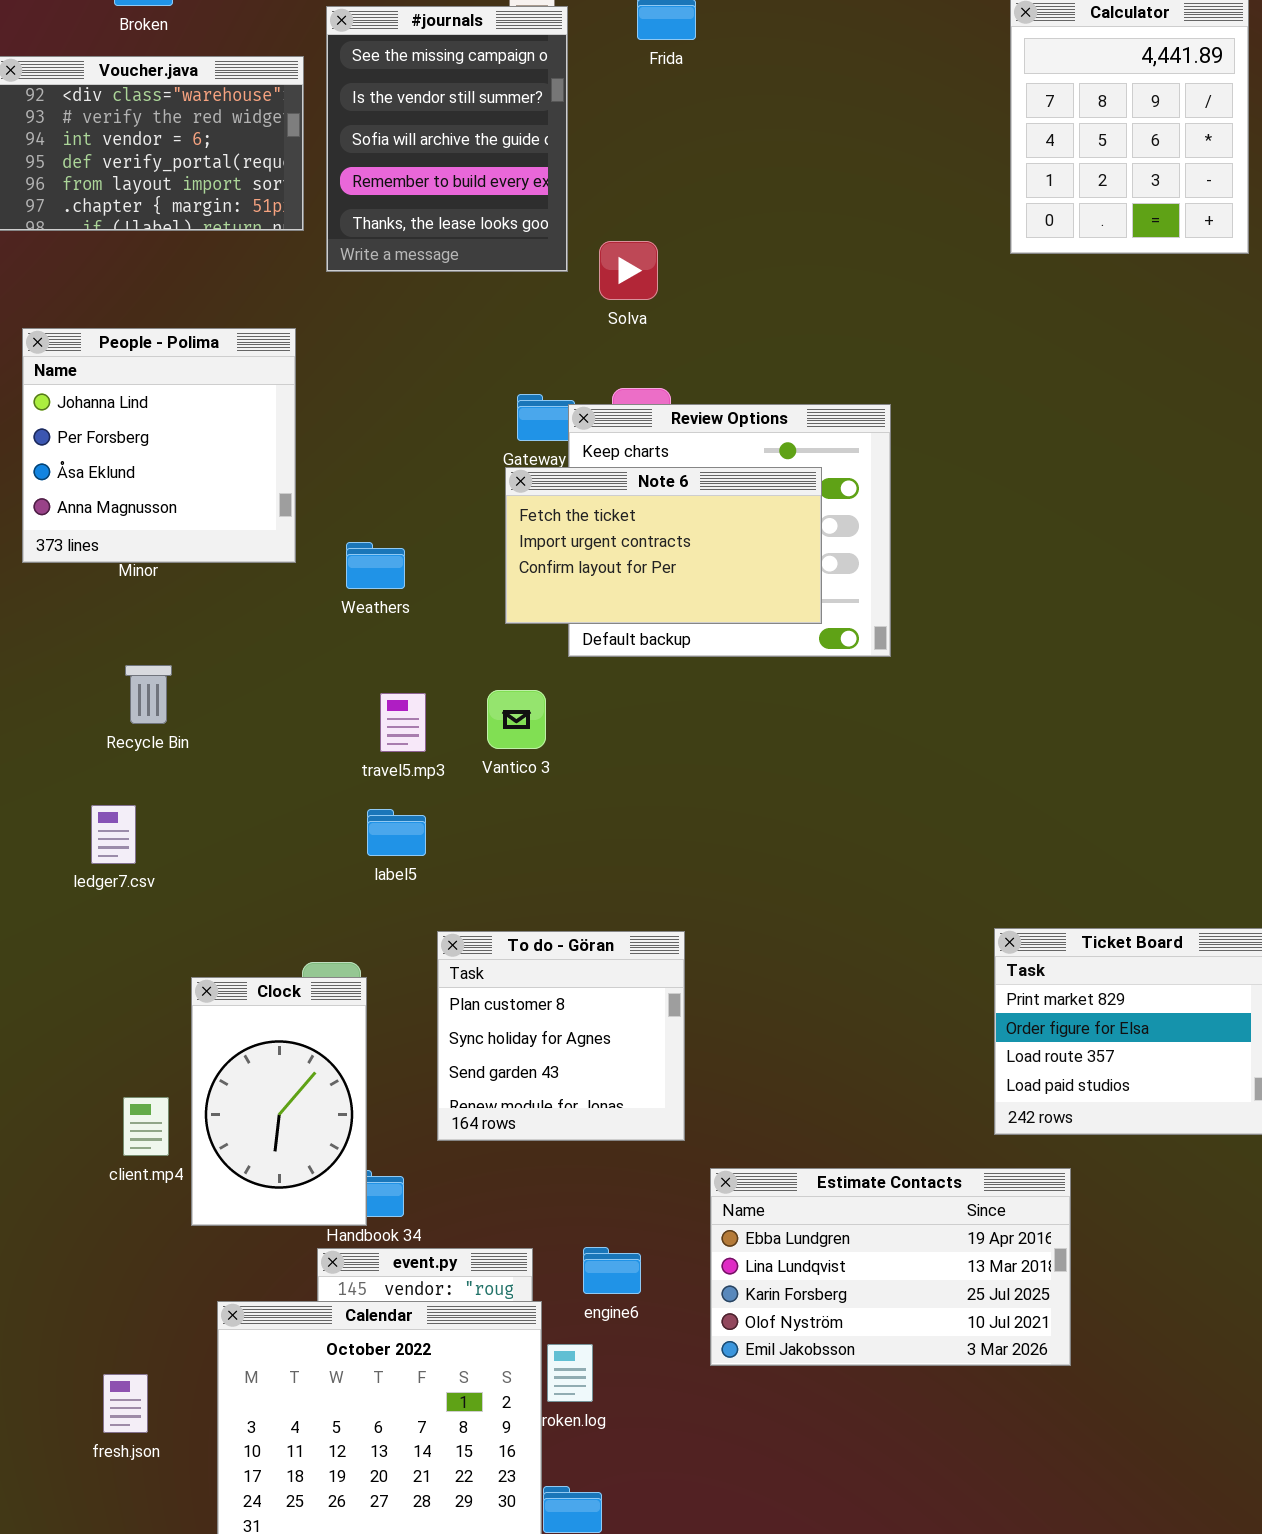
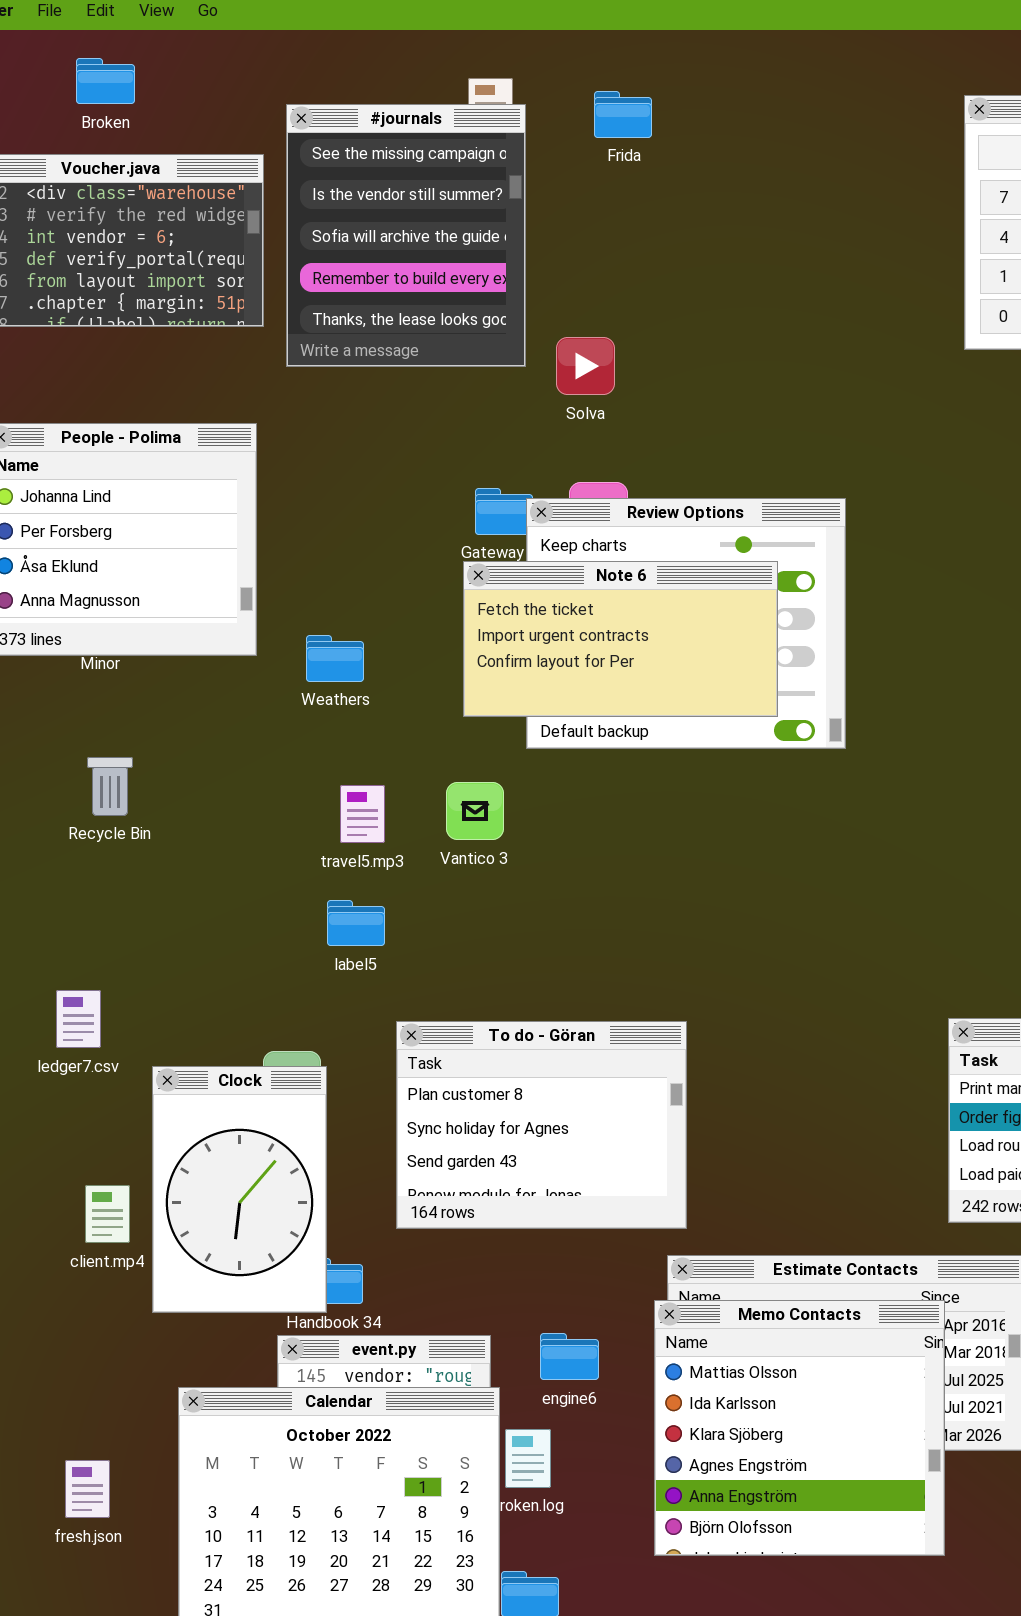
ledger7.csv: [91,805,136,864] -> [56,990,101,1048], moved
To do - Göran: [437,931,685,1141] -> [396,1021,687,1229], resized
Memo Contacts: none -> [654,1300,945,1556], opened

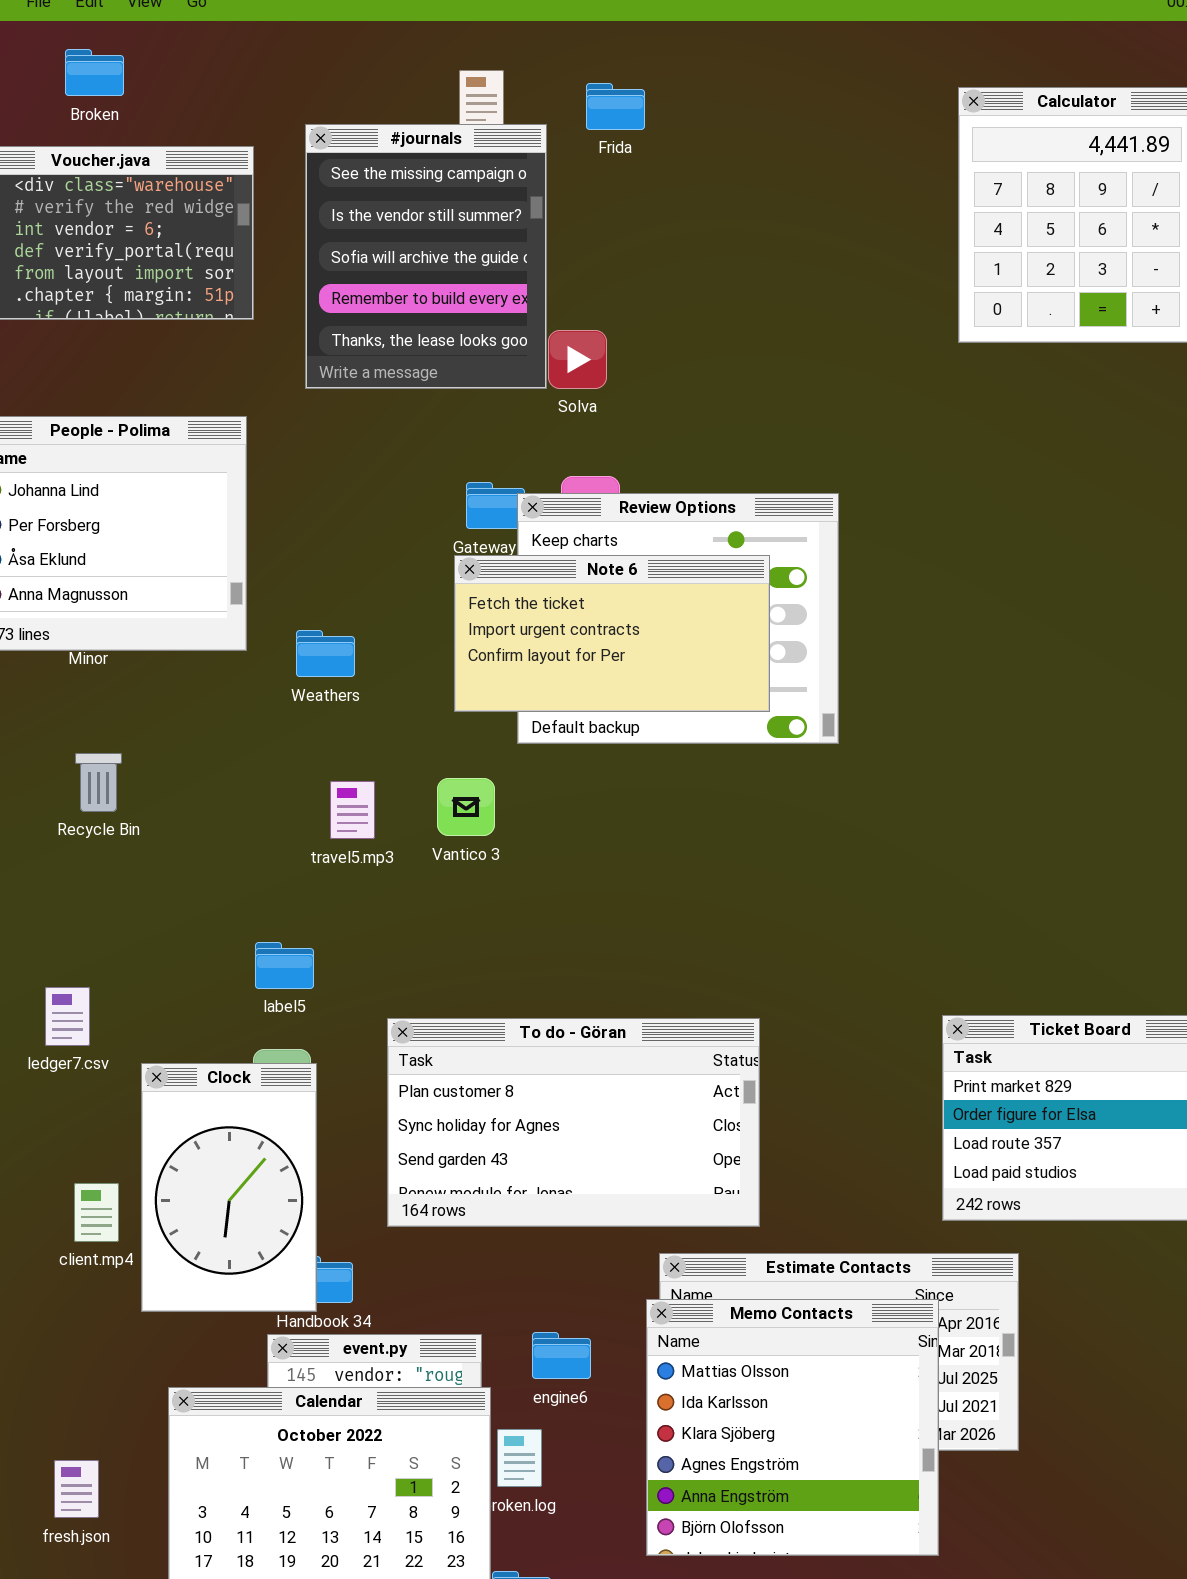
#journals: [286,104,526,367] -> [305,124,547,389], moved
label5: [327,900,385,946] -> [255,942,314,989], moved
To do - Göran: [396,1021,687,1229] -> [387,1018,760,1227], resized

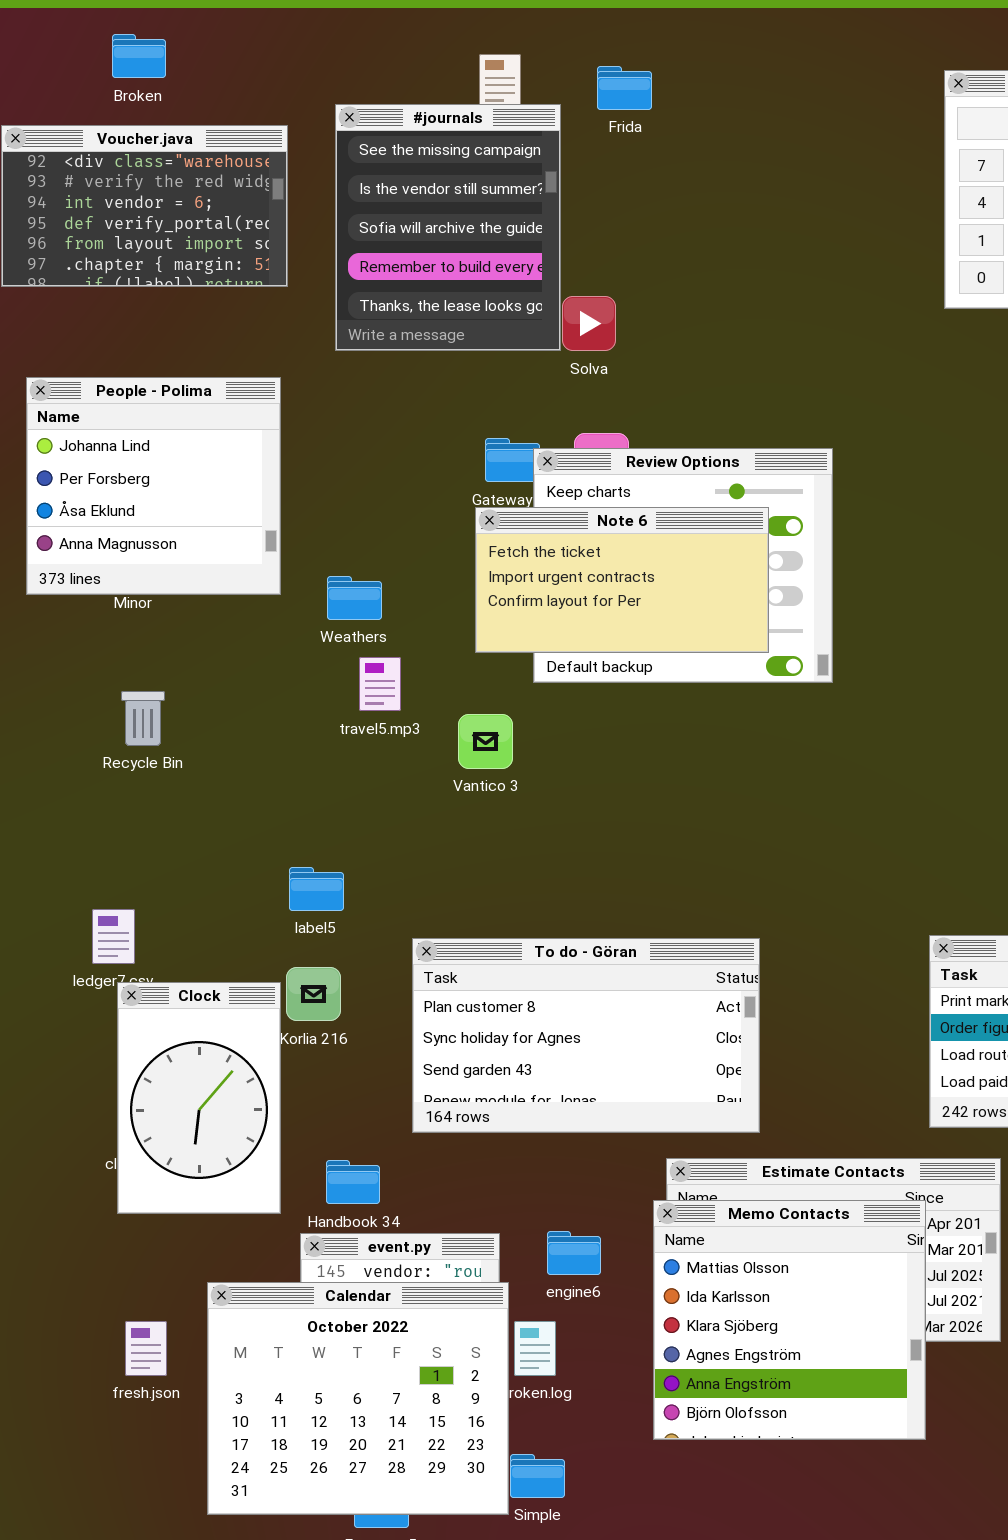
travel5.mp3: [330,781,375,839] -> [359,657,401,711], moved
Clock: [141,1063,317,1312] -> [117,982,281,1214], moved
fresh.json: [54,1460,99,1518] -> [125,1321,167,1376], moved

